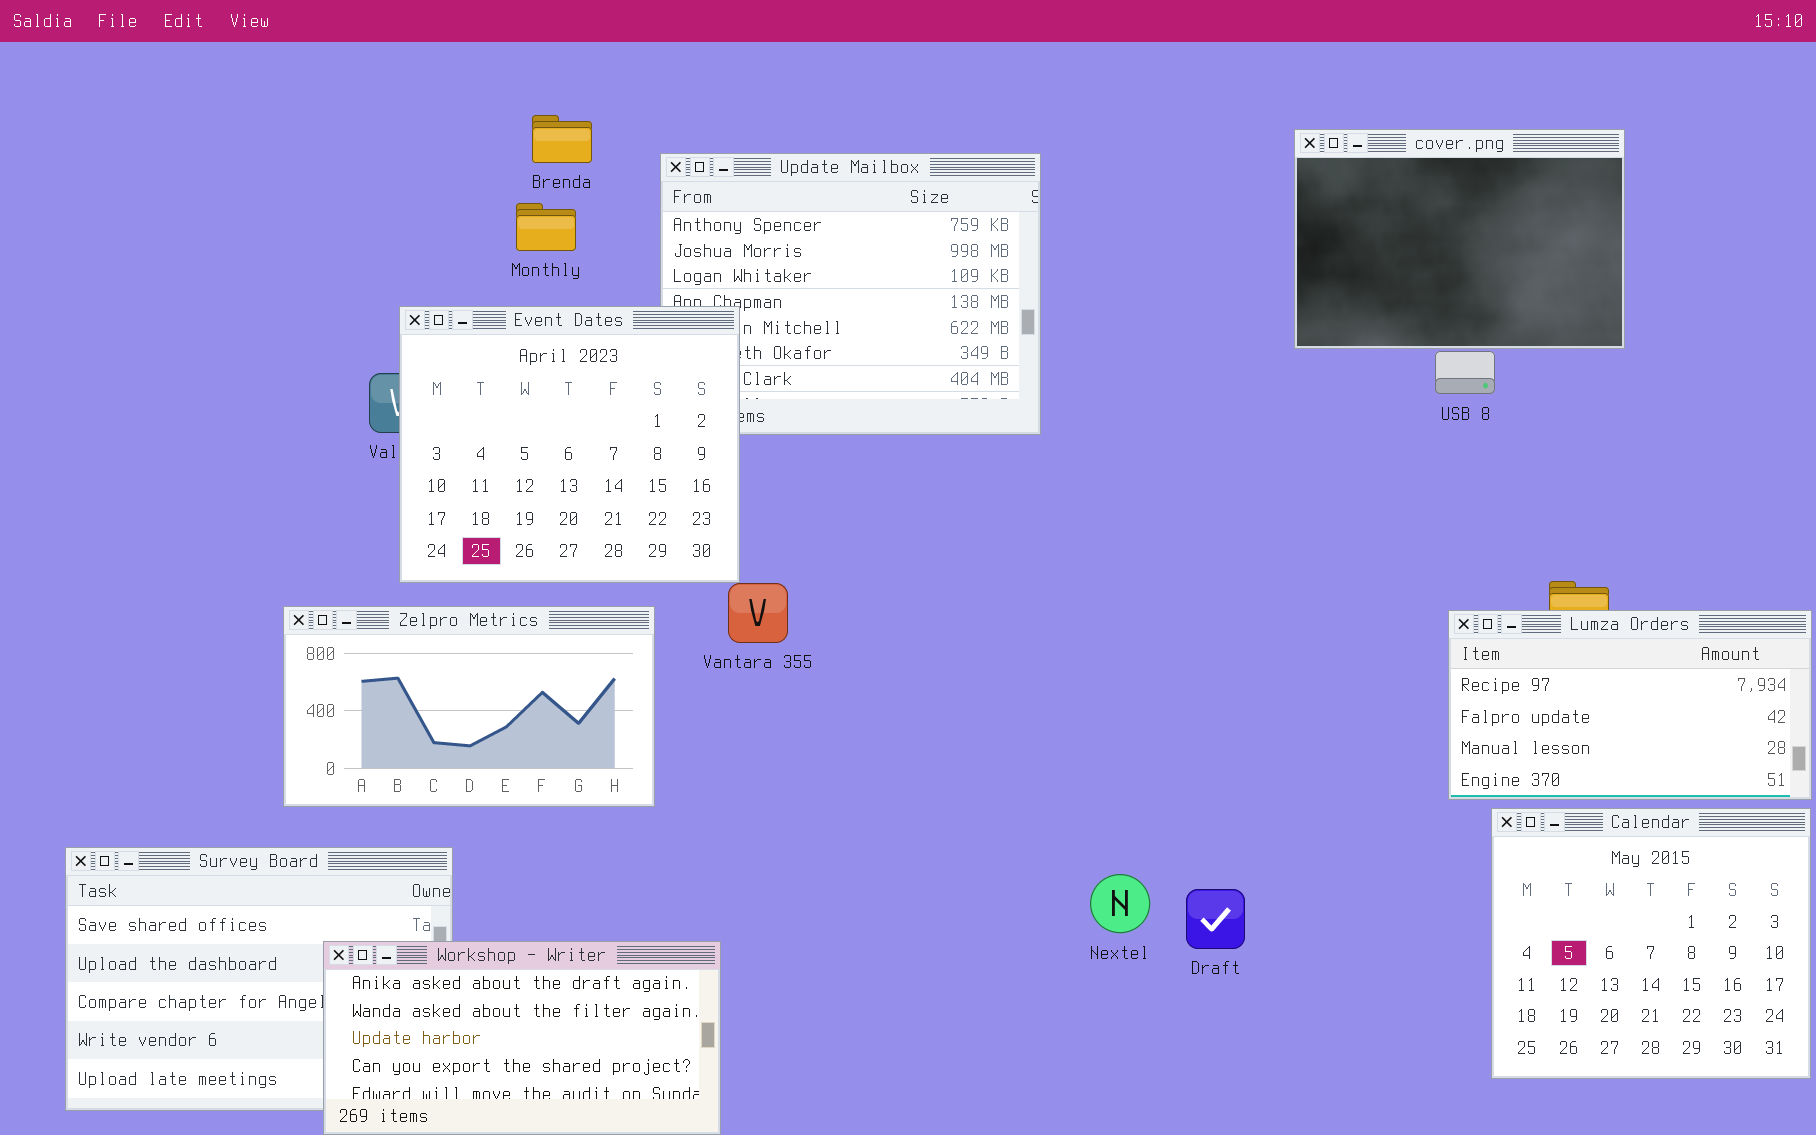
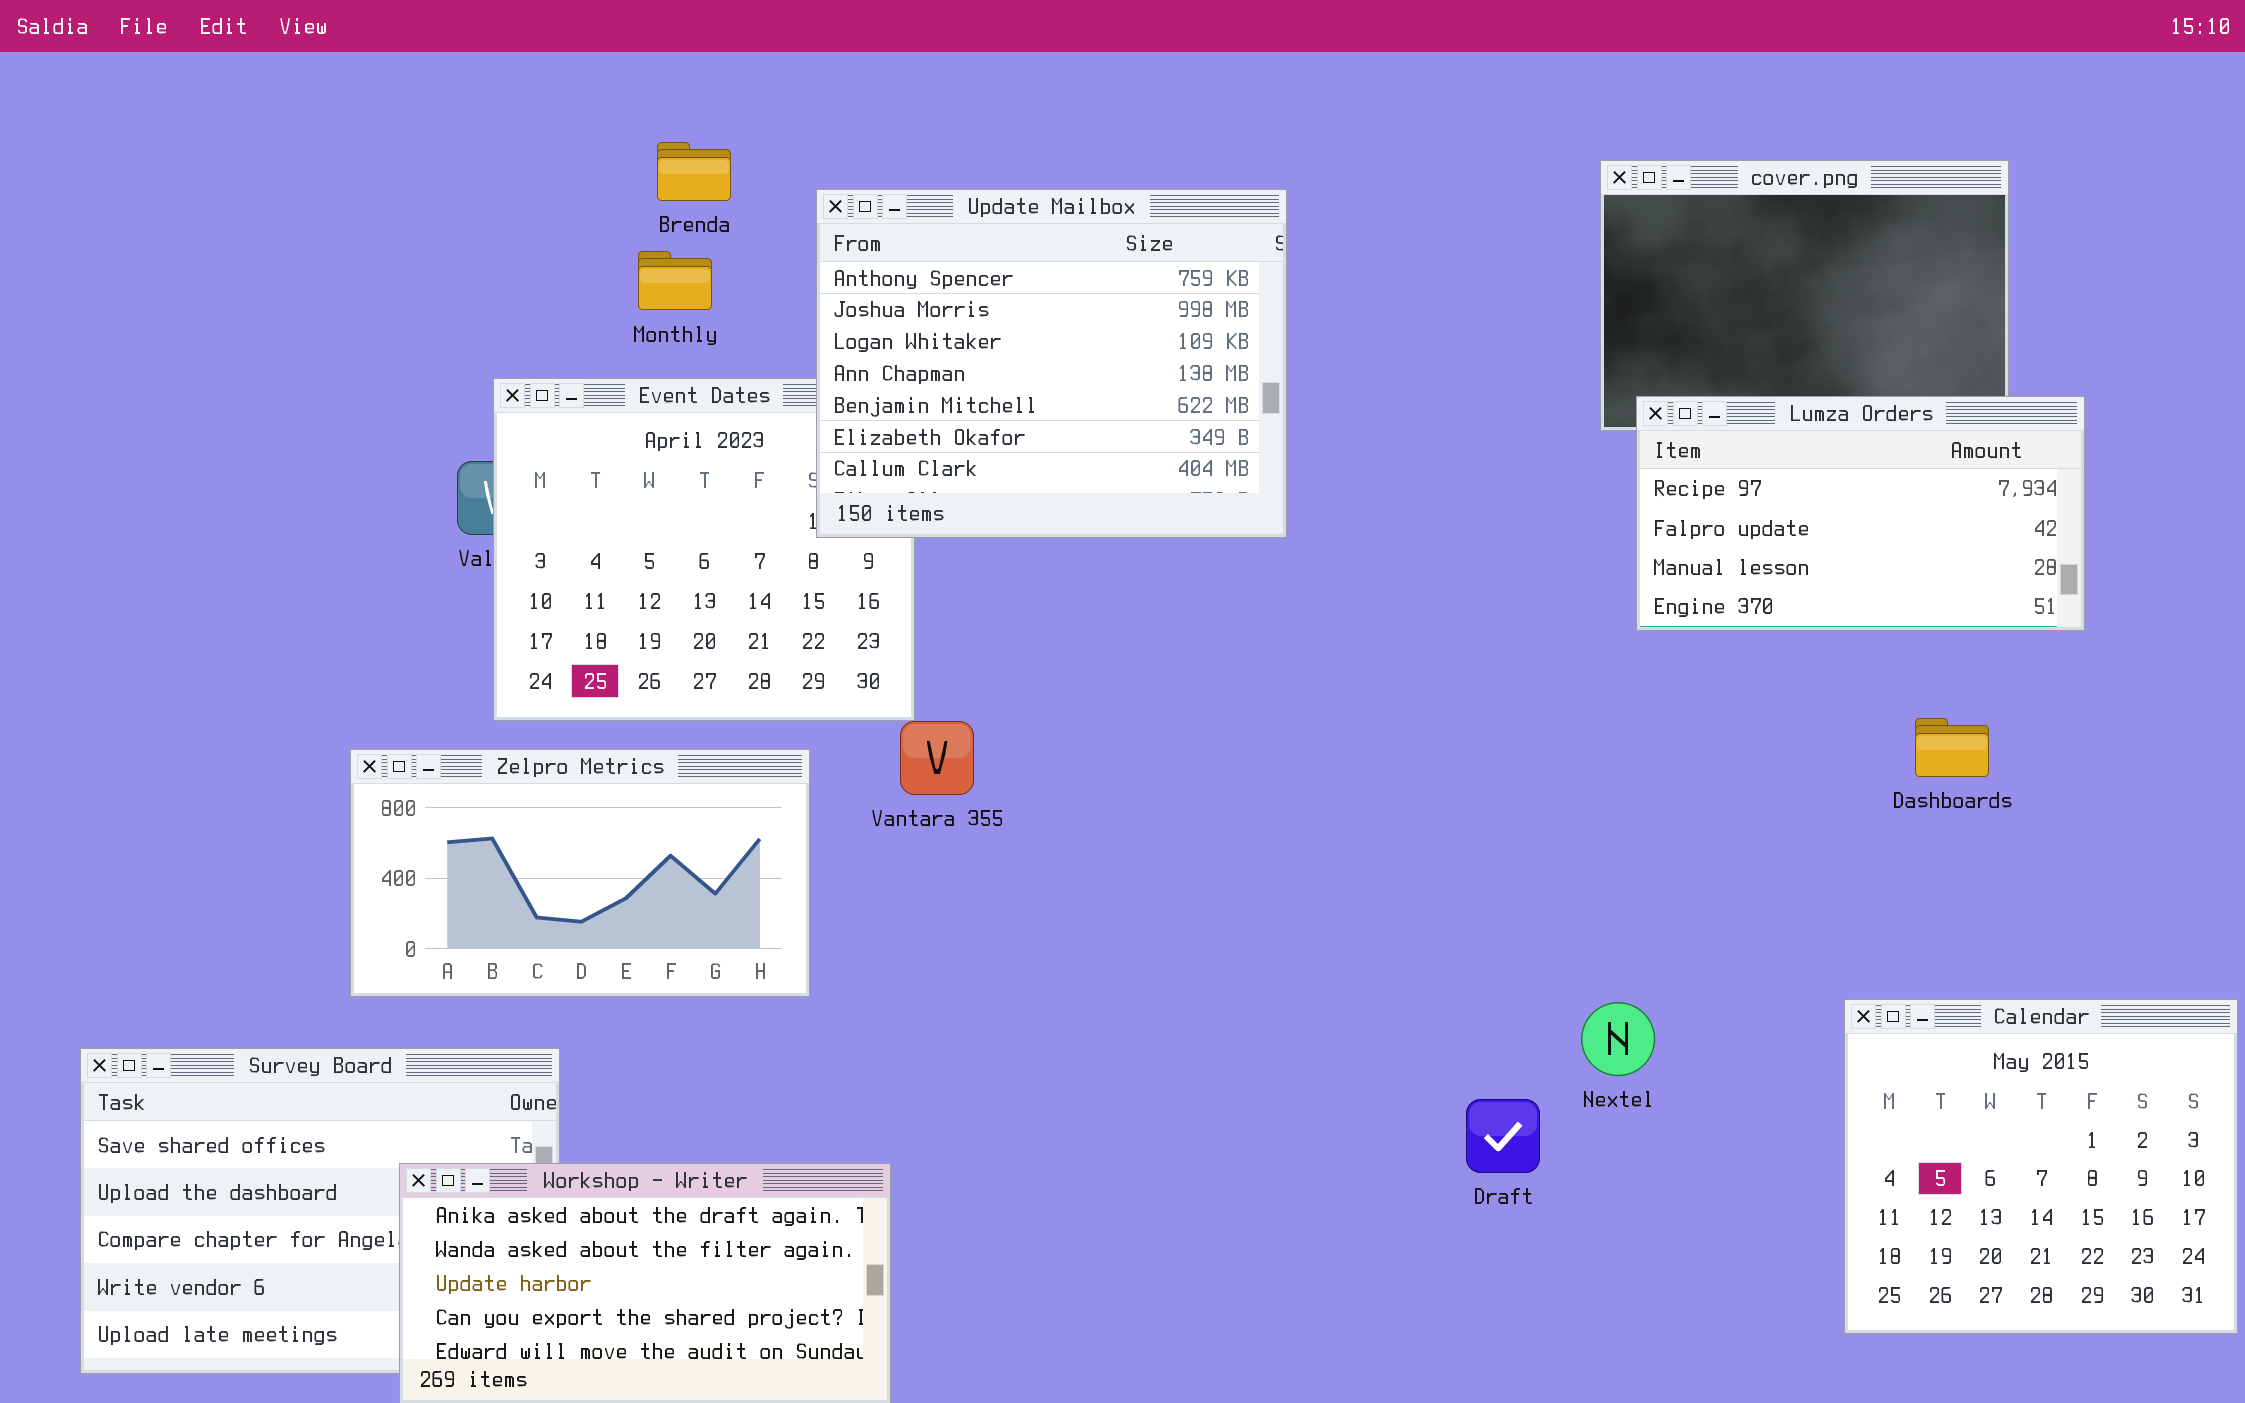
Update Mailbox: [660,153,1041,435] -> [816,189,1287,538], raised
Lumza Orders: [1448,610,1812,800] -> [1636,396,2085,631], moved
Nextel: [1090,874,1150,933] -> [1581,1002,1655,1076], moved

